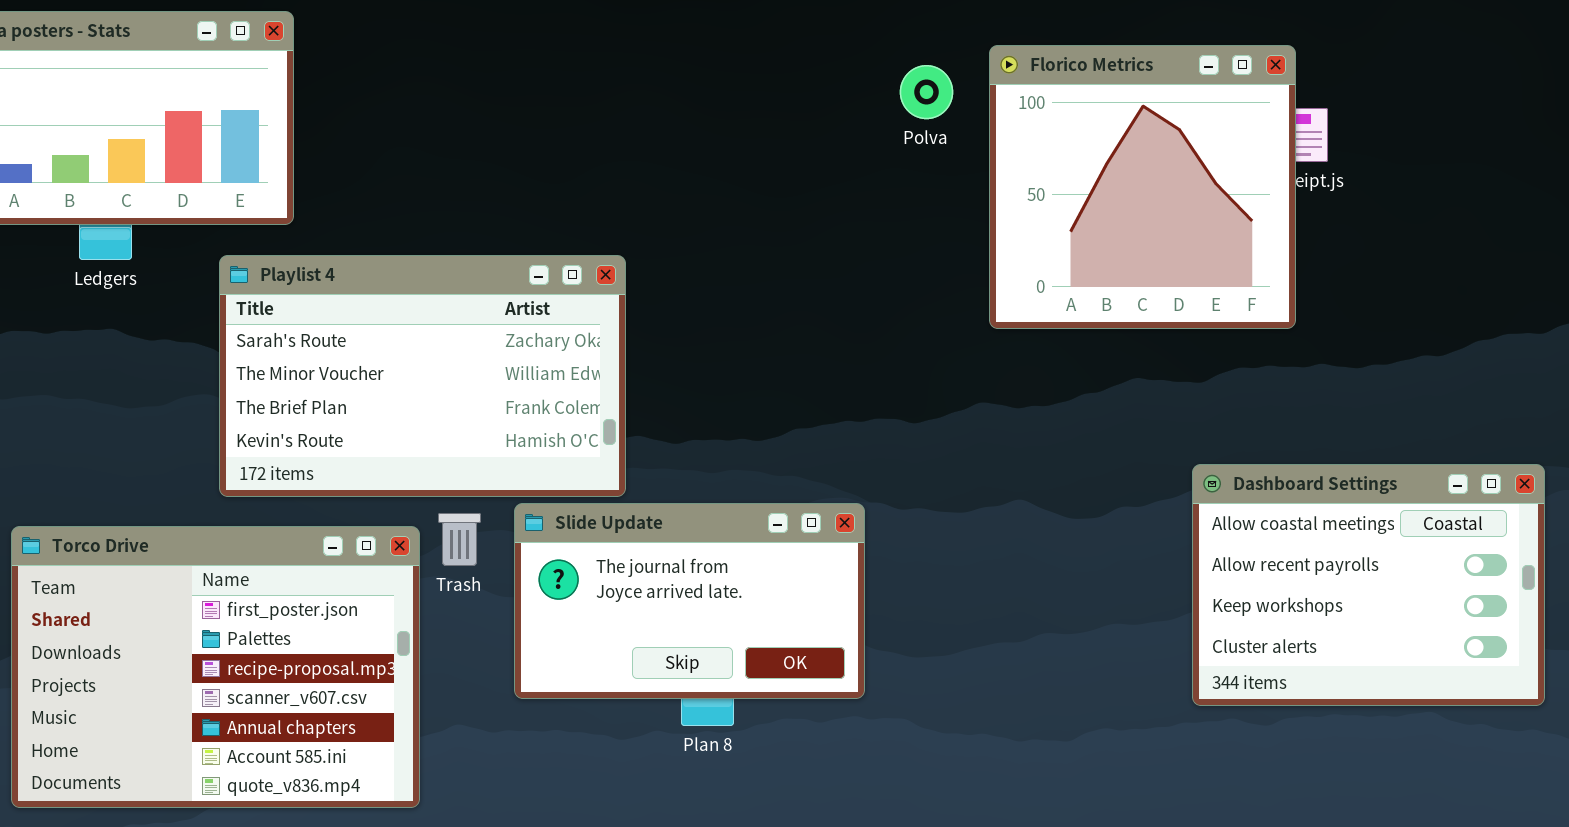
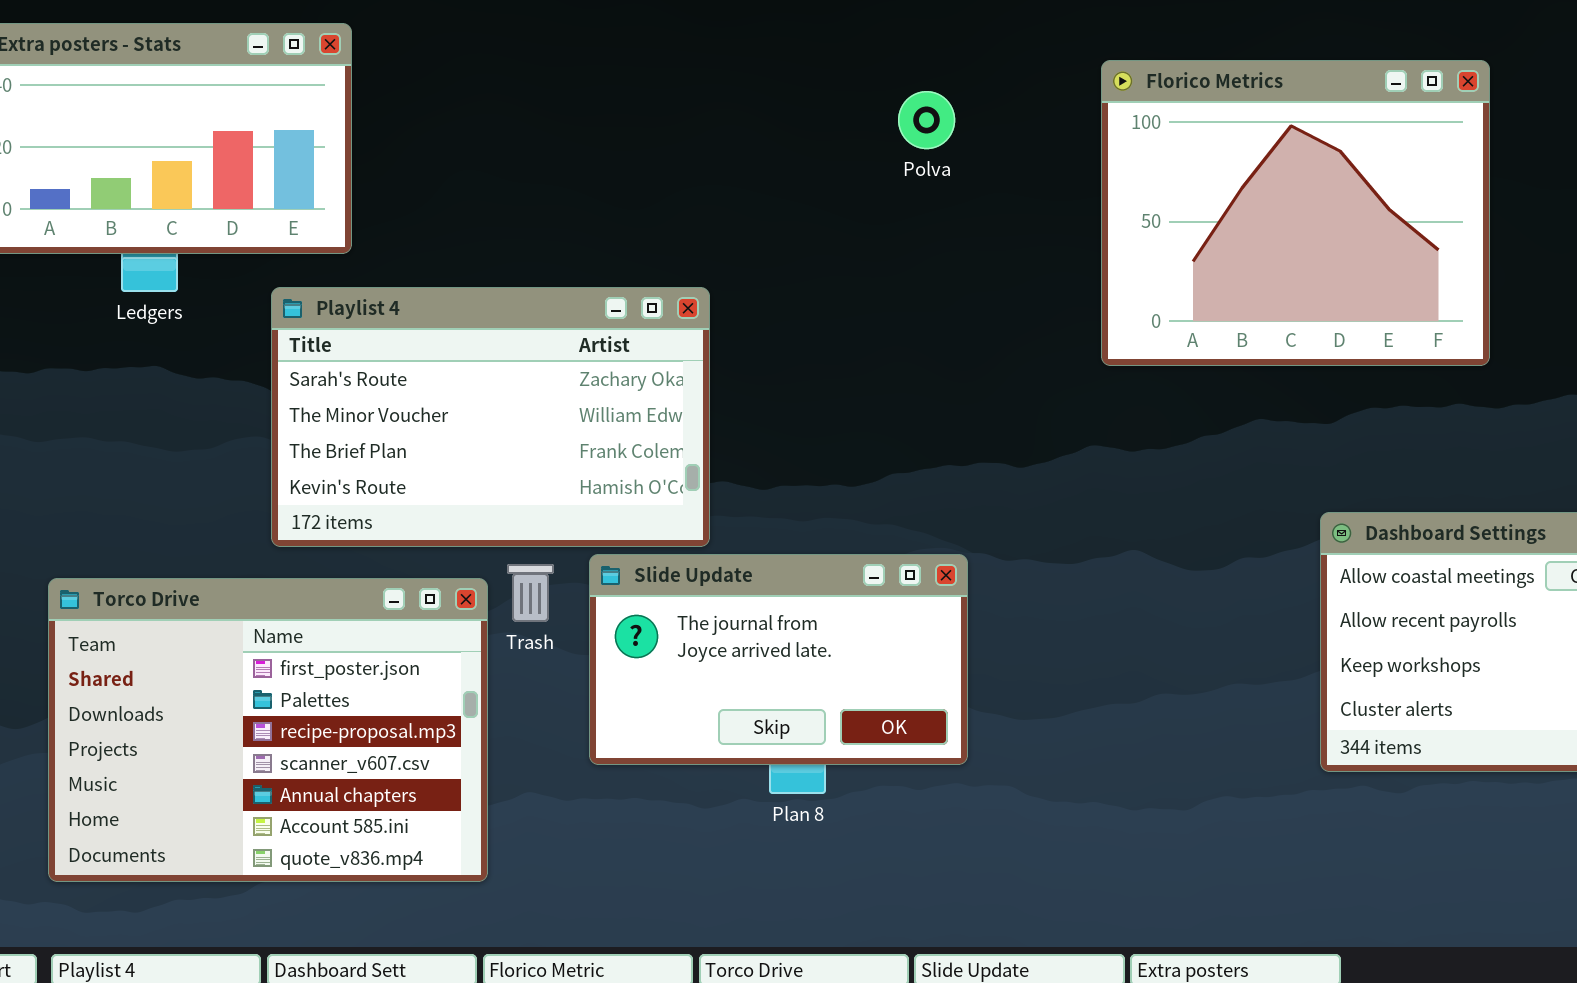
Florico Metrics: [989,45,1296,329] -> [1101,60,1490,366], resized
Polva: [900,65,953,119] -> [898,91,955,149], moved

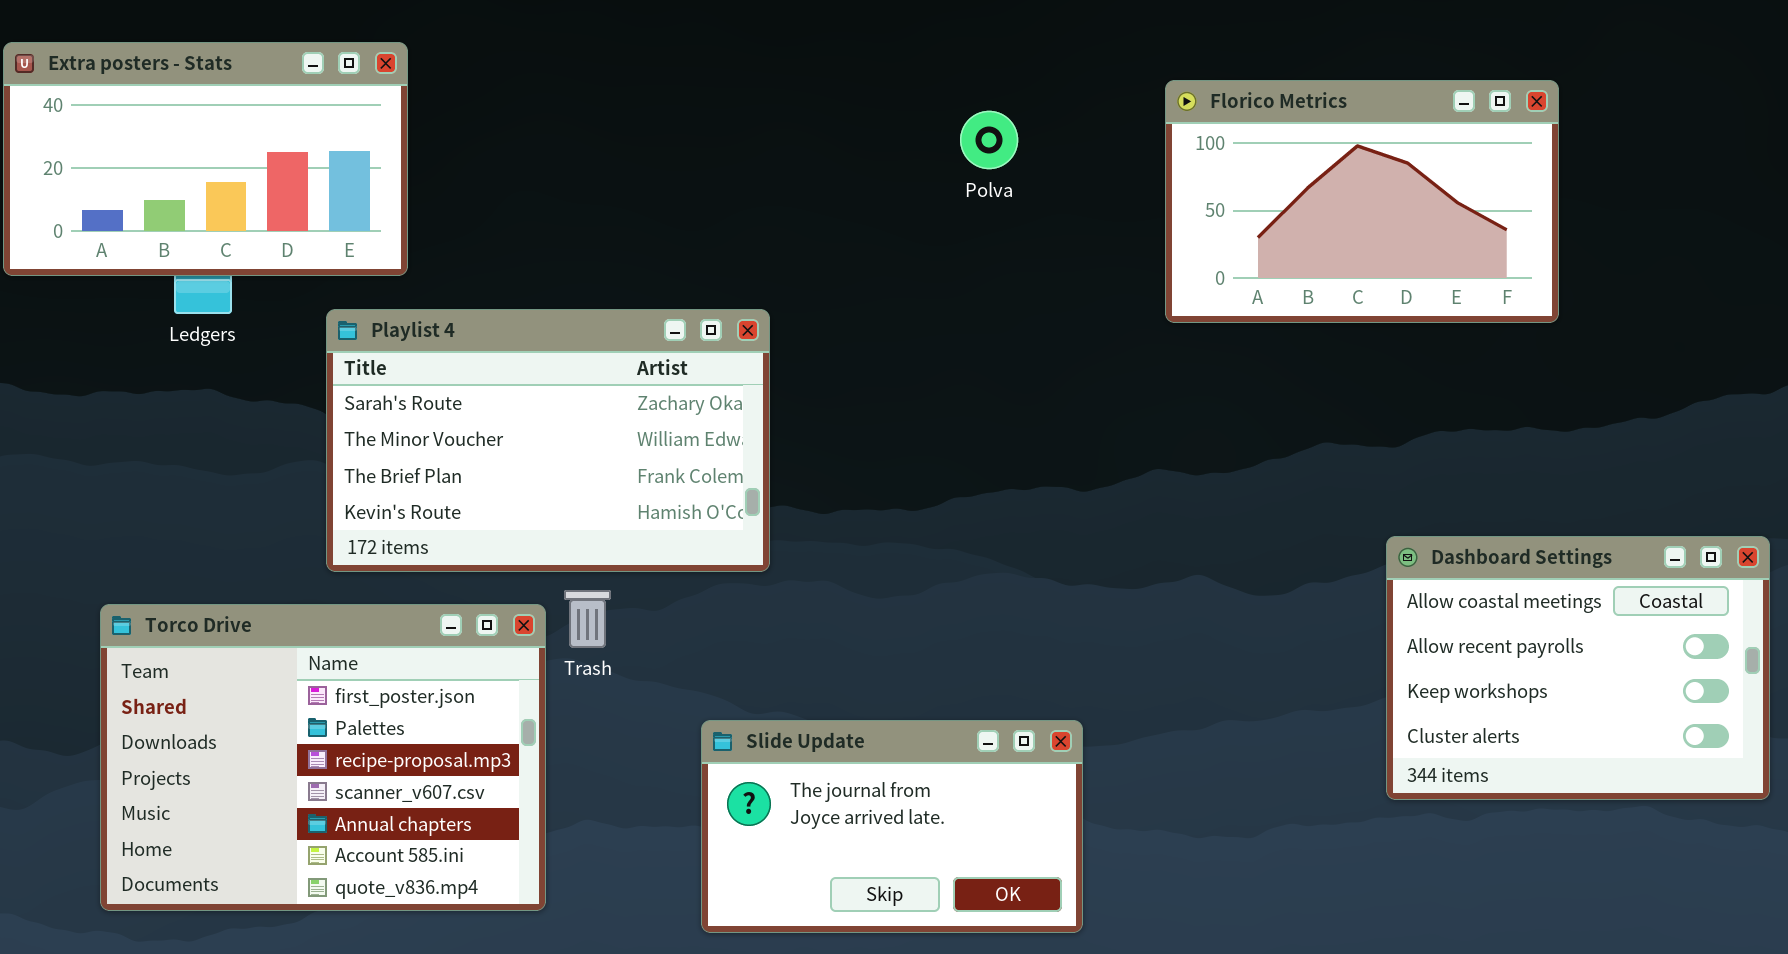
Florico Metrics: [1101,60,1490,366] -> [1165,80,1559,323], resized
Slide Update: [589,554,968,765] -> [701,720,1083,933], moved

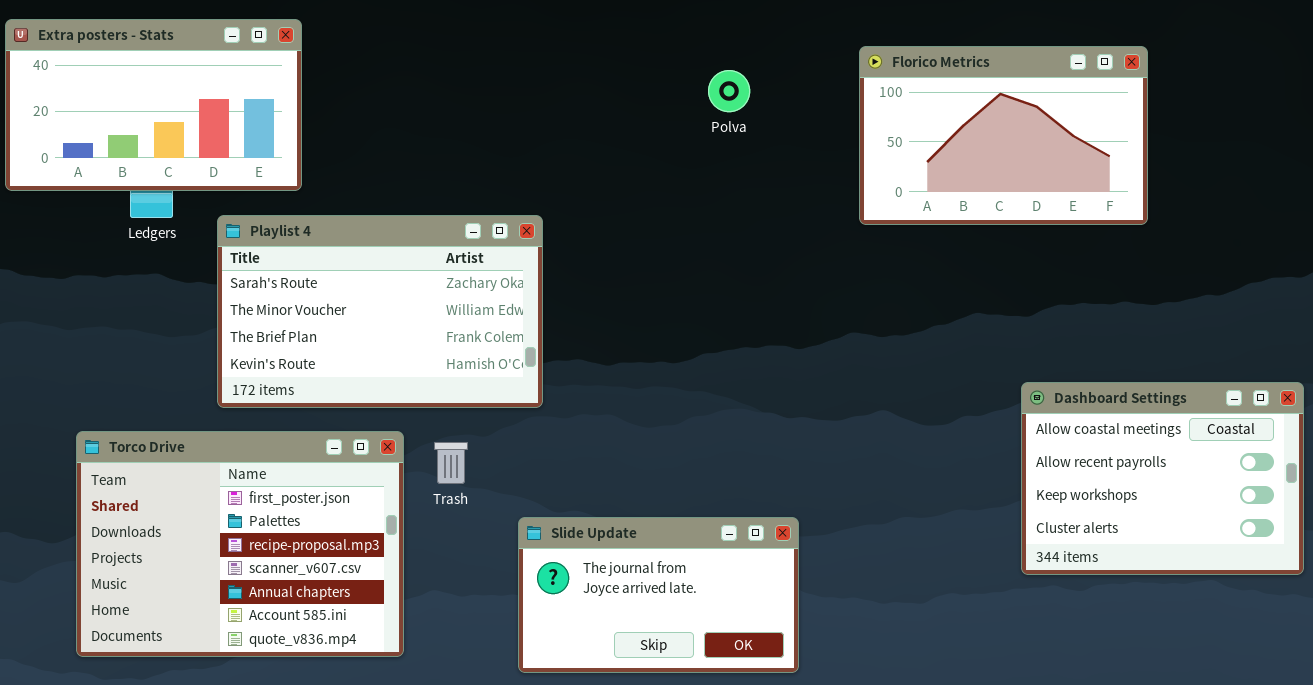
Playlist 4: [326,309,770,572] -> [217,215,543,408], moved
Trash: [564,590,611,648] -> [434,442,468,484], moved

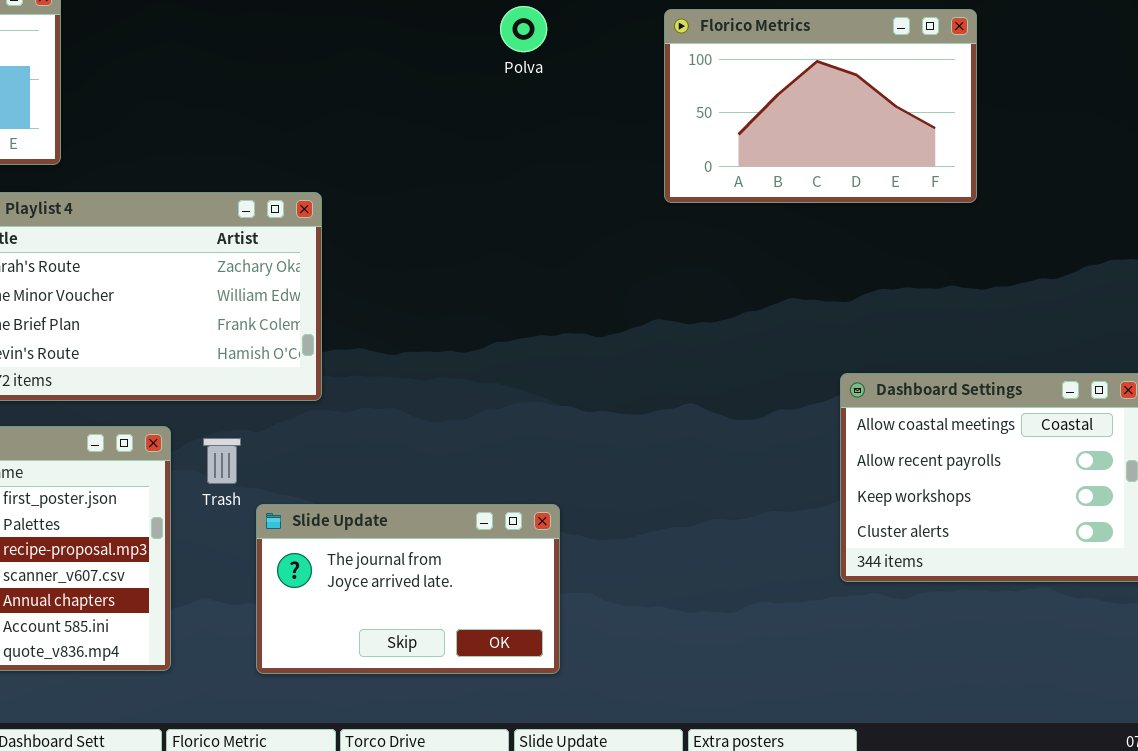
Polva: [708,70,750,112] -> [500,6,547,52], moved
Slide Update: [518,517,799,673] -> [256,504,560,674], moved

